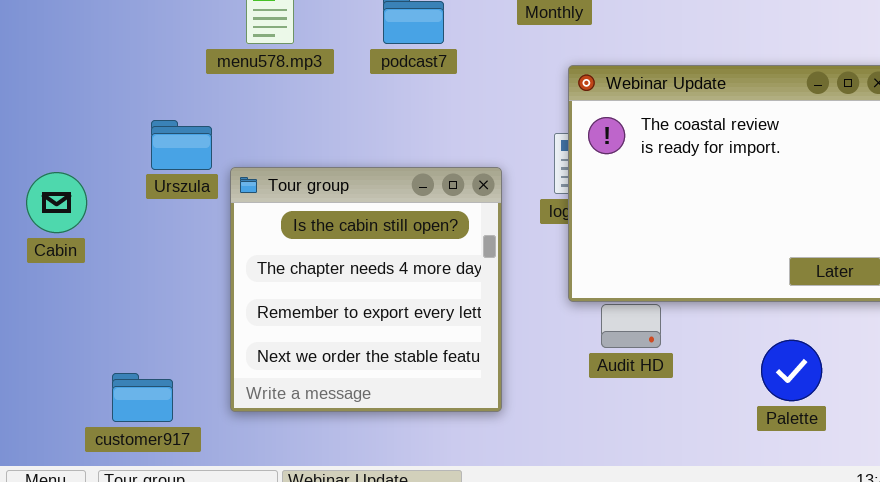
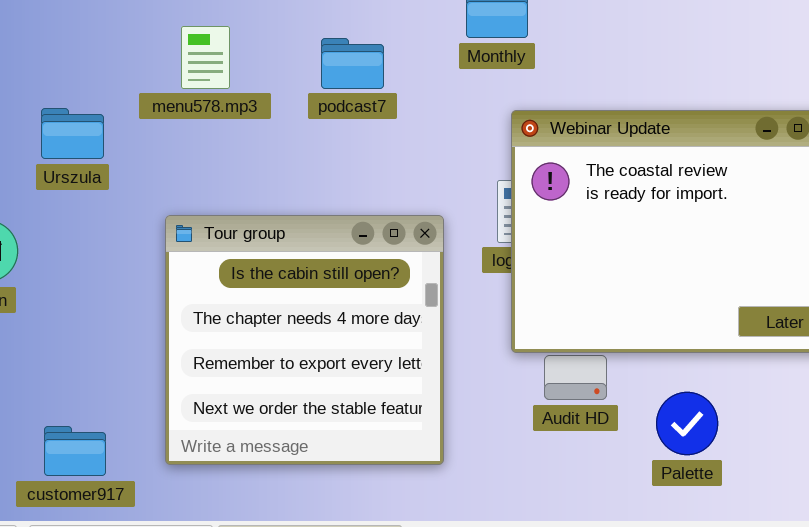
Urszula: [151,120,212,170] -> [41,108,104,159], moved
Palette: [761,340,822,401] -> [656,392,718,455], moved

